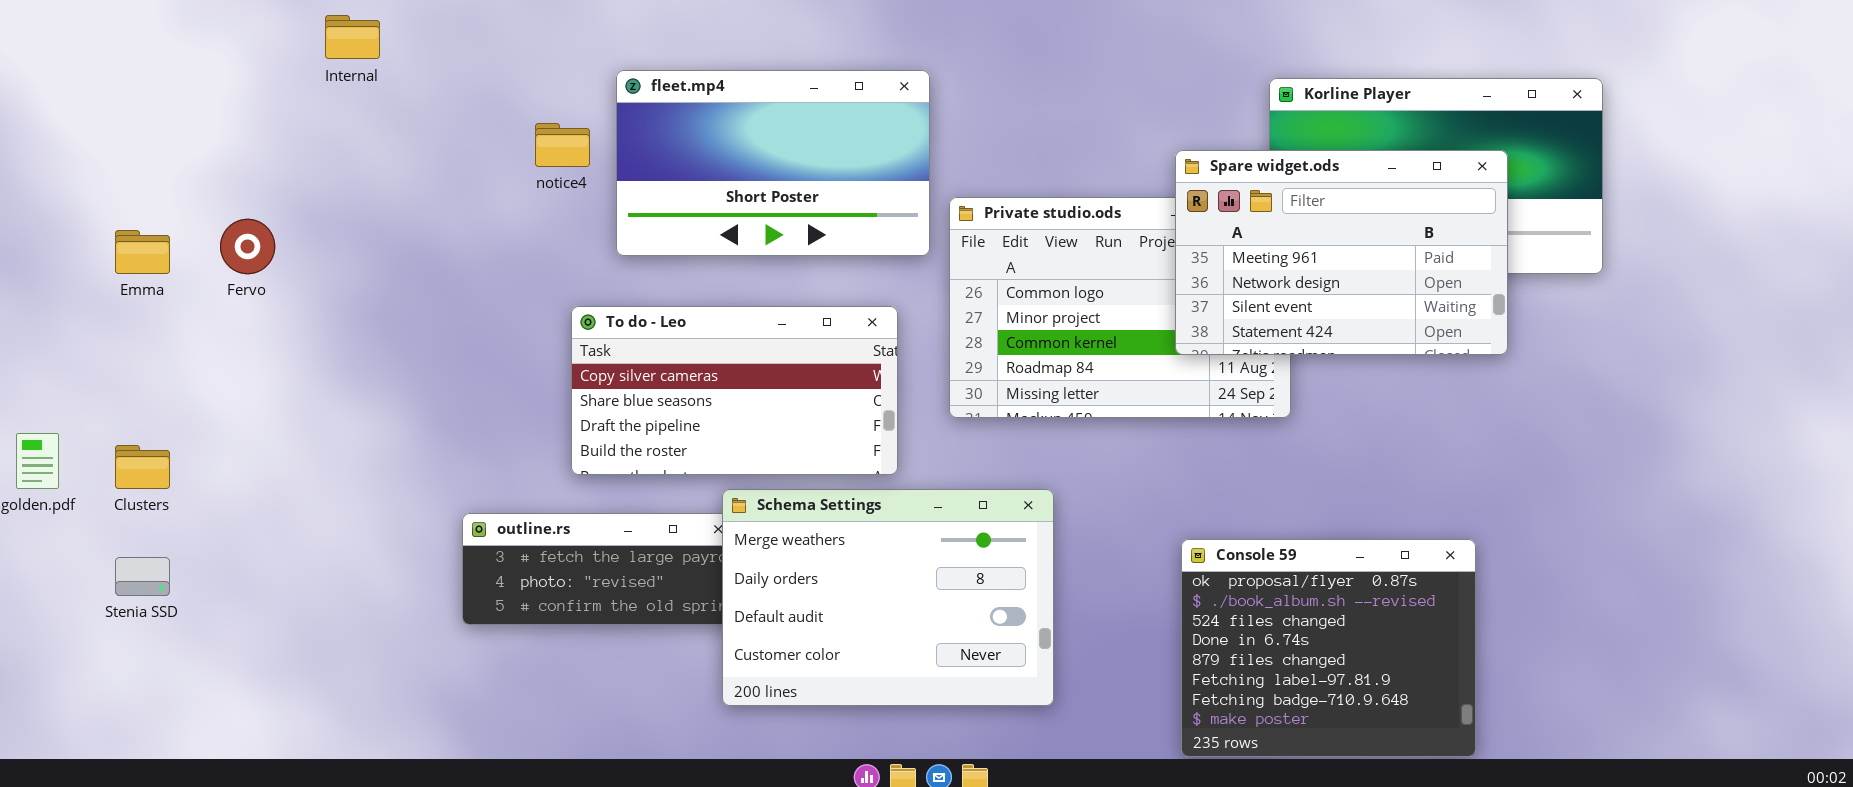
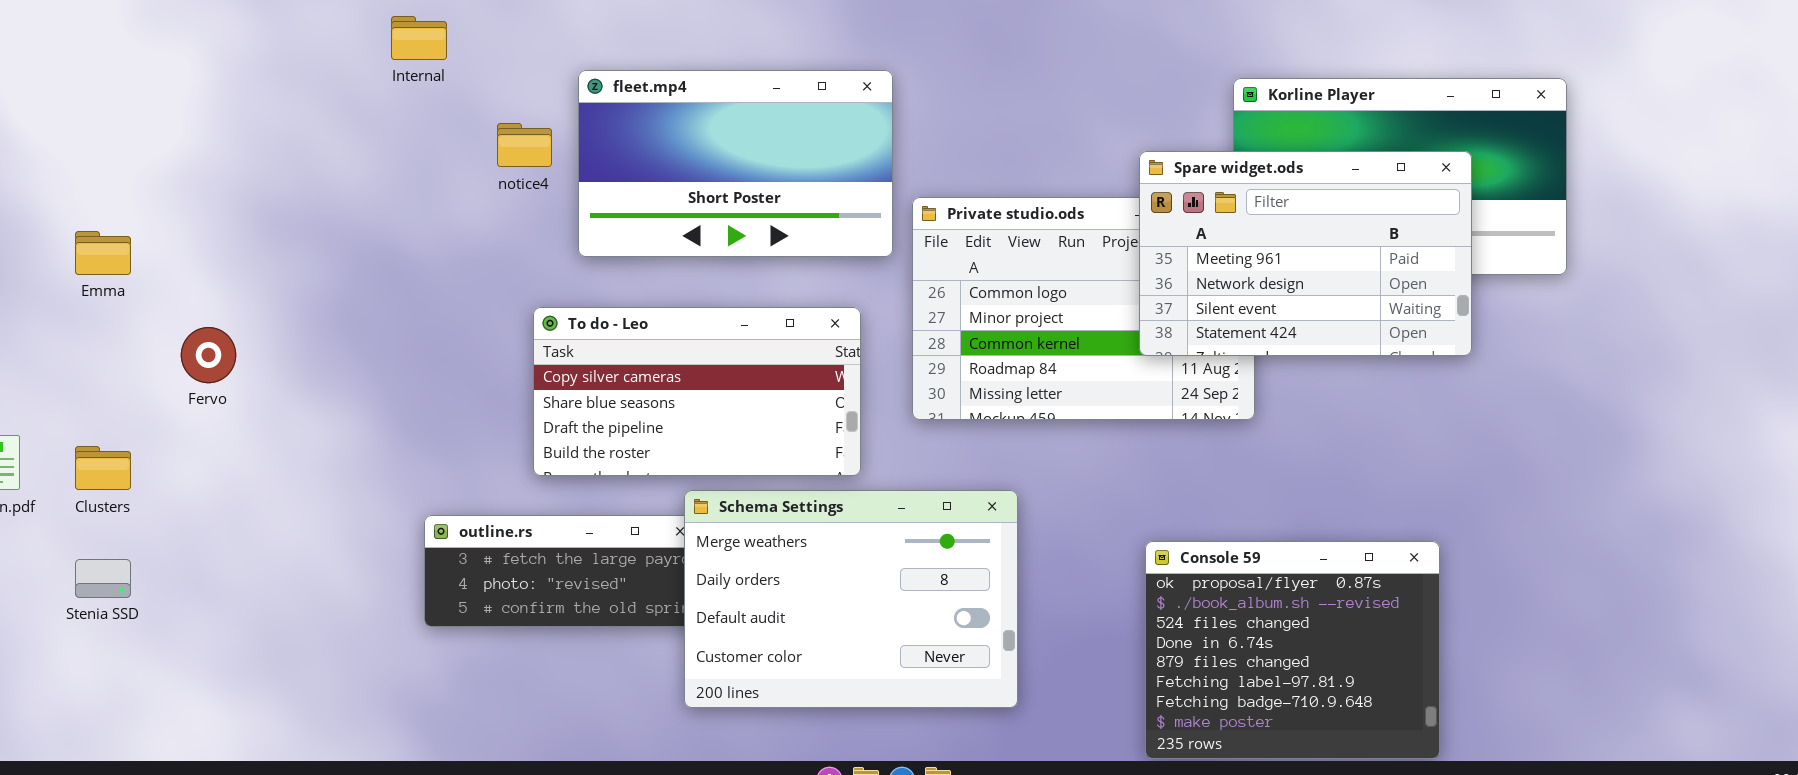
Internal: [325,15,380,59] -> [391,16,447,60], moved
Fervo: [220,219,275,274] -> [181,327,236,383], moved

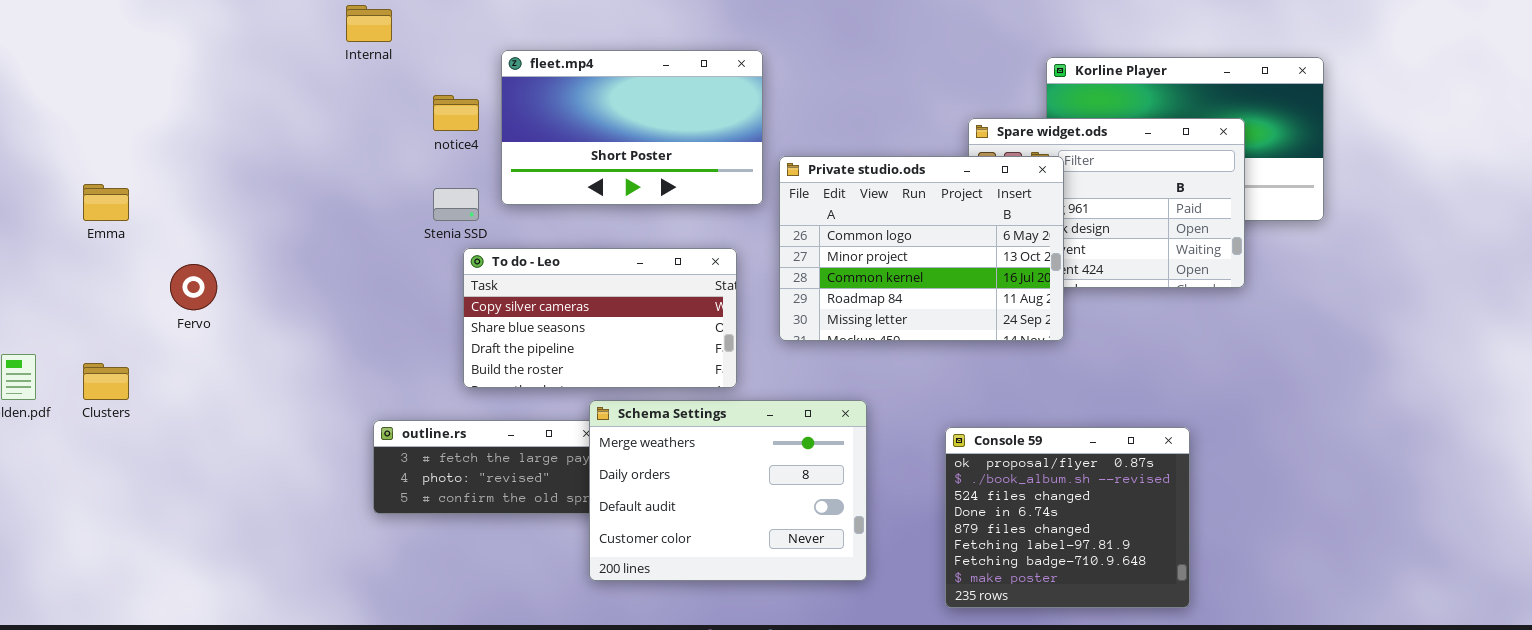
Private studio.ods: [912,197,1255,420] -> [779,156,1064,341], raised
Console 59: [1145,541,1440,759] -> [945,427,1190,608], moved
Stenia SSD: [75,559,131,598] -> [433,188,479,221], moved

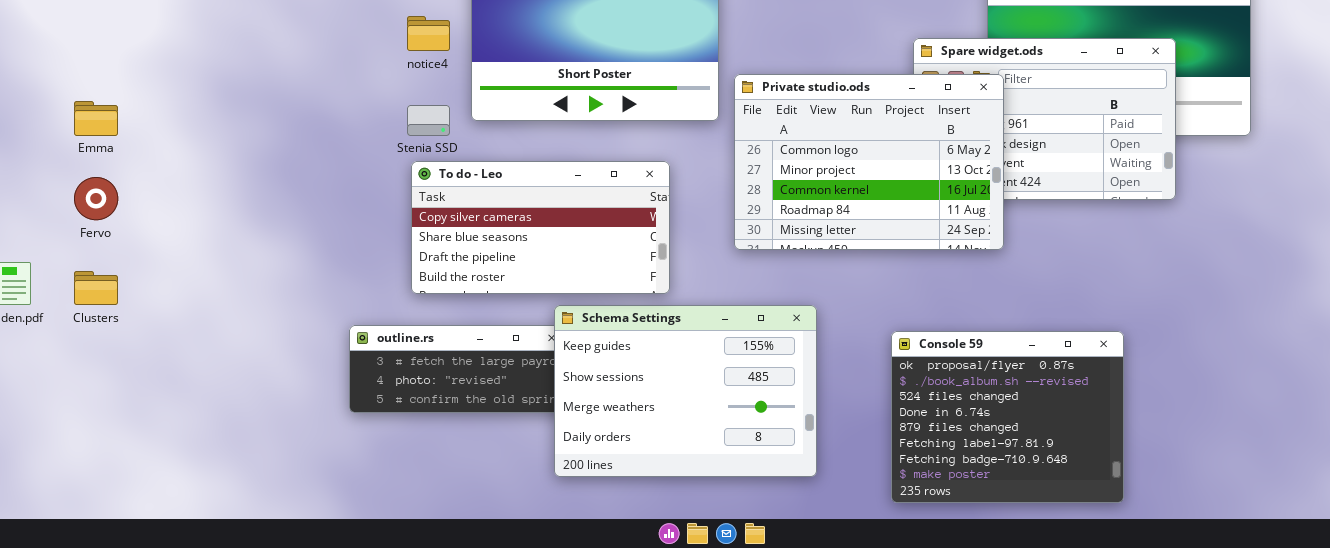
To do - Leo: [463,248,737,388] -> [411,161,670,294], moved
Fervo: [170,264,217,310] -> [74,177,118,220], moved
Schema Settings: [589,400,867,581] -> [554,305,817,477], scrolled up 2 rows

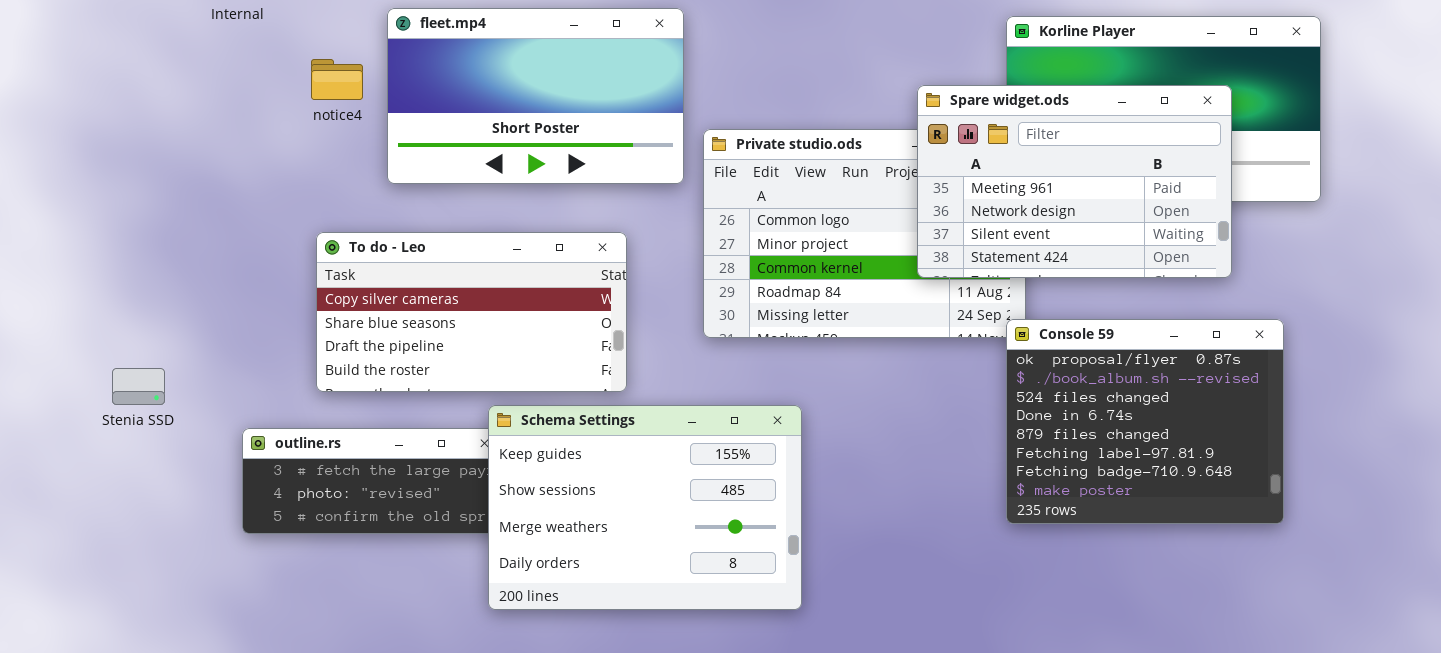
Spare widget.ods: [913,38,1176,200] -> [917,85,1232,278], raised
Stenia SSD: [407,105,450,136] -> [112,368,165,405], moved
Console 59: [891,331,1124,503] -> [1006,319,1284,524], moved

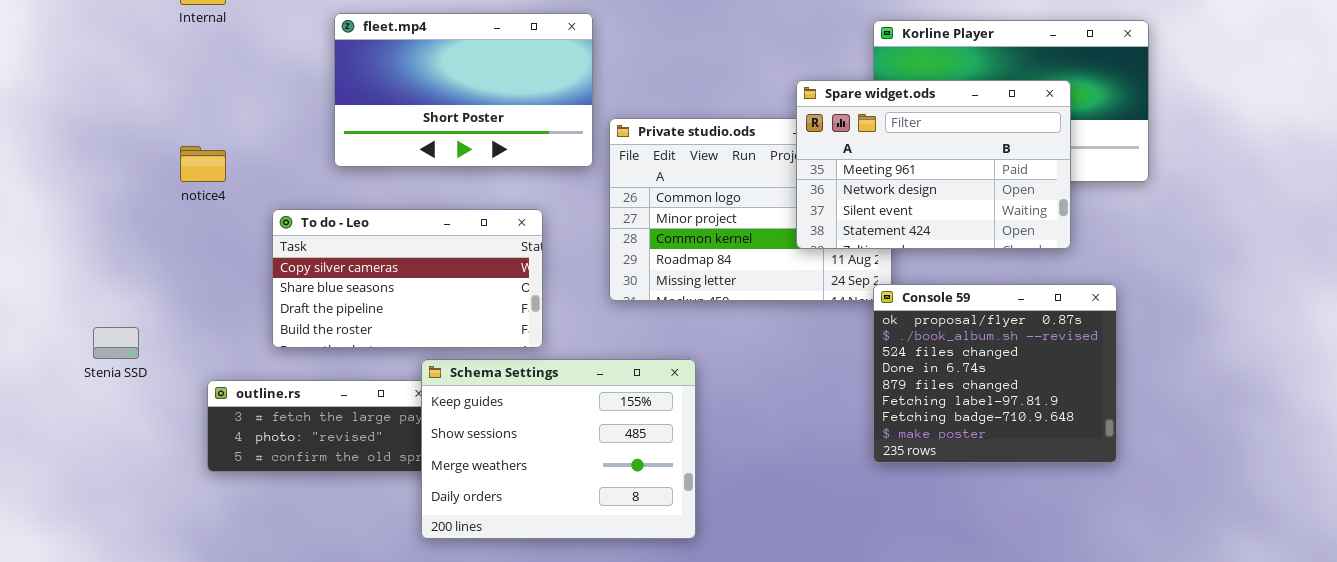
notice4: [311,59,363,100] -> [180,146,226,182], moved

